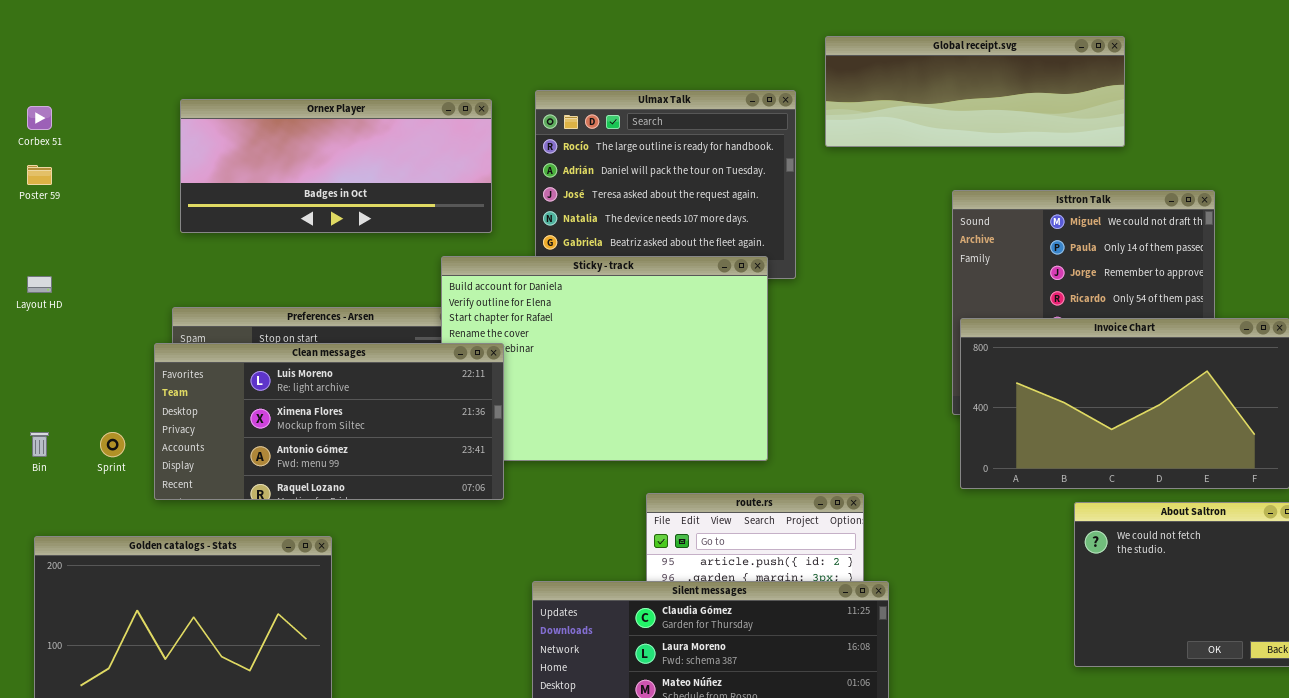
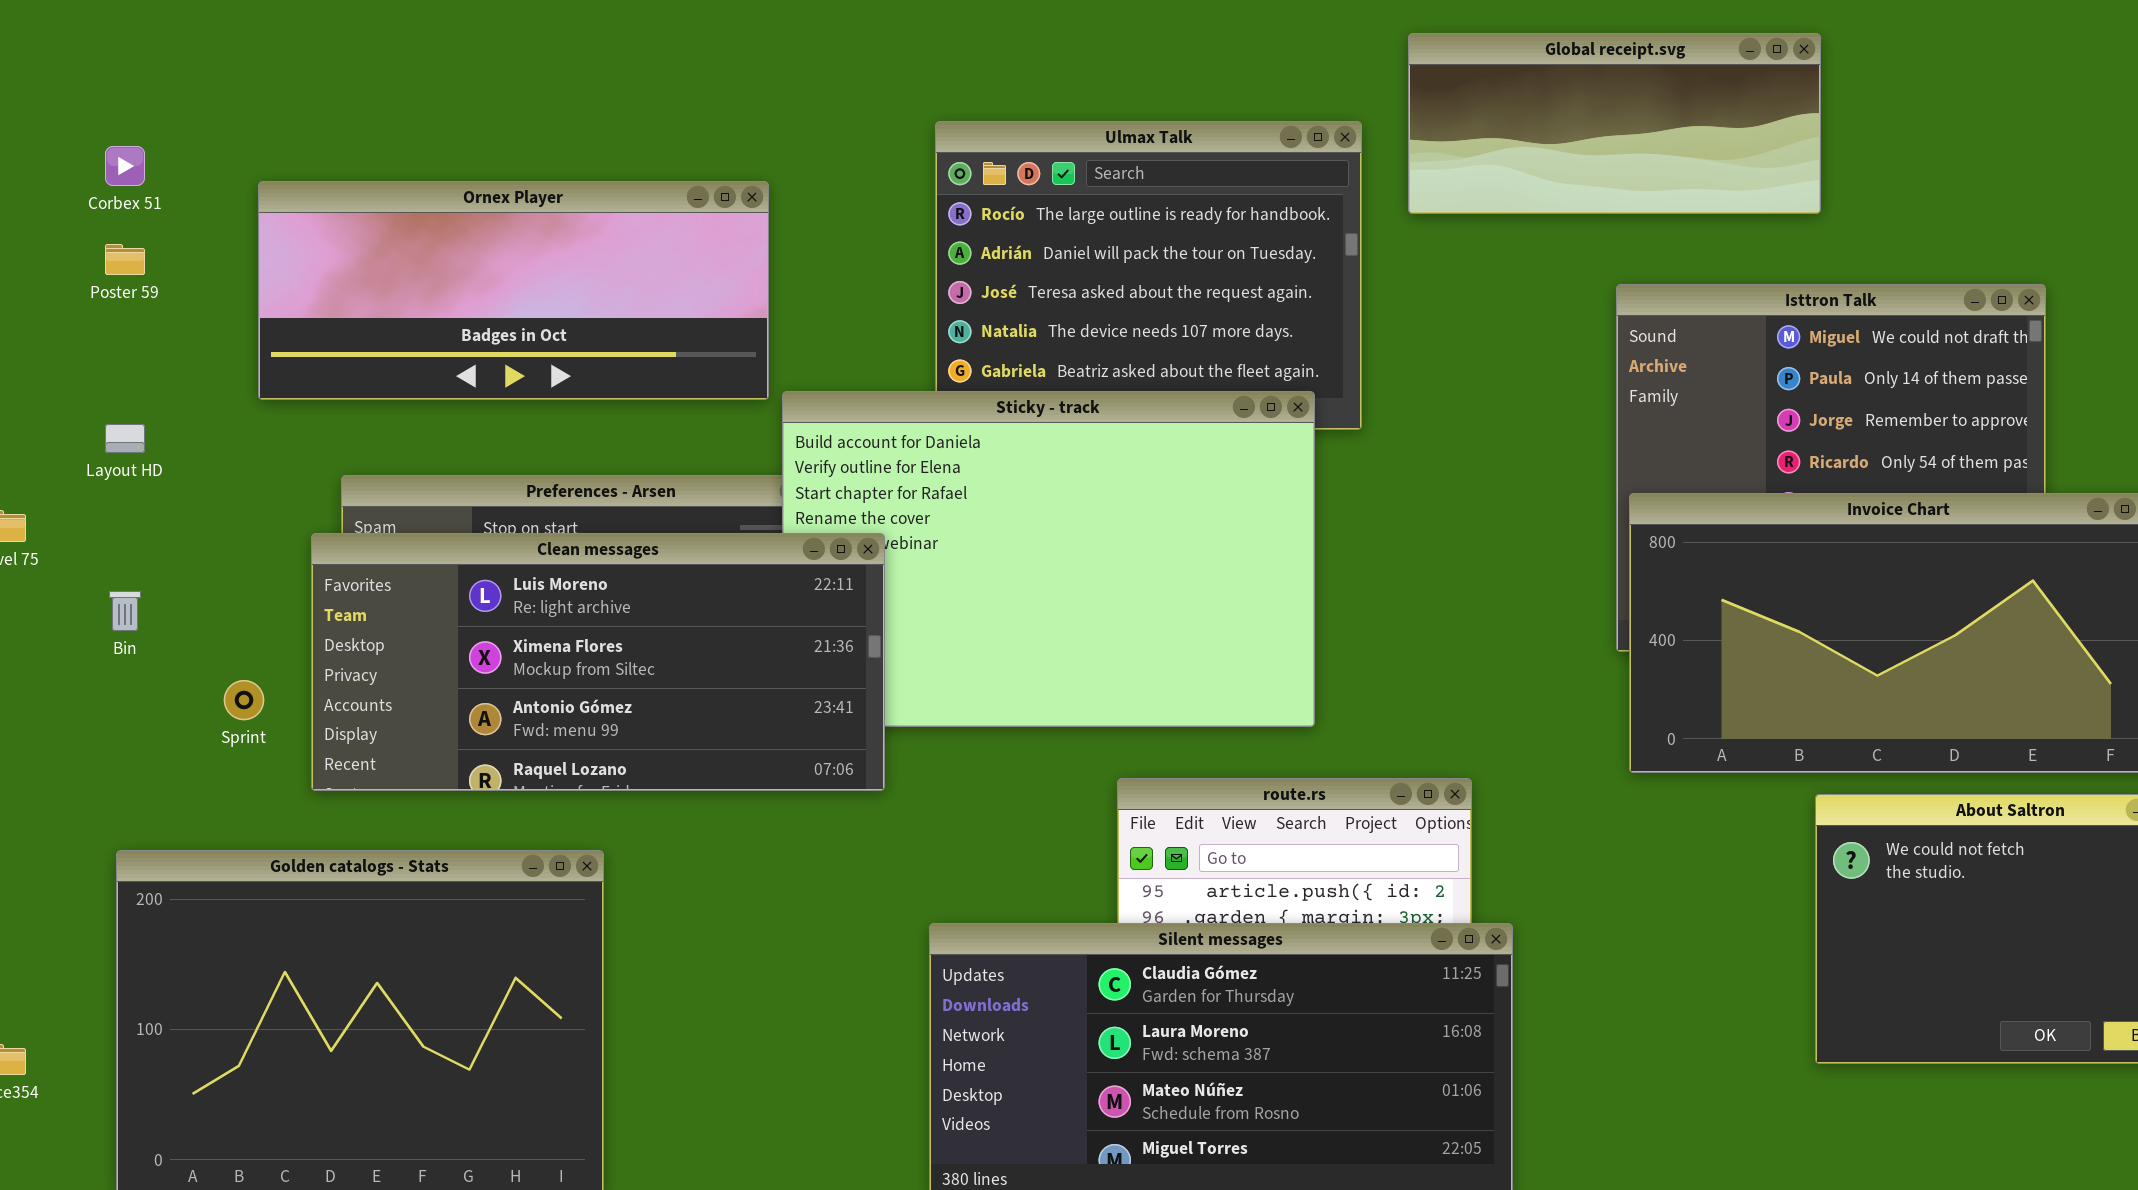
Global receipt.svg: [825,36,1125,147] -> [1408,33,1821,214], resized
Ornex Player: [180,99,492,233] -> [258,181,769,400], moved
Bin: [30,432,49,457] -> [109,591,141,631], moved

